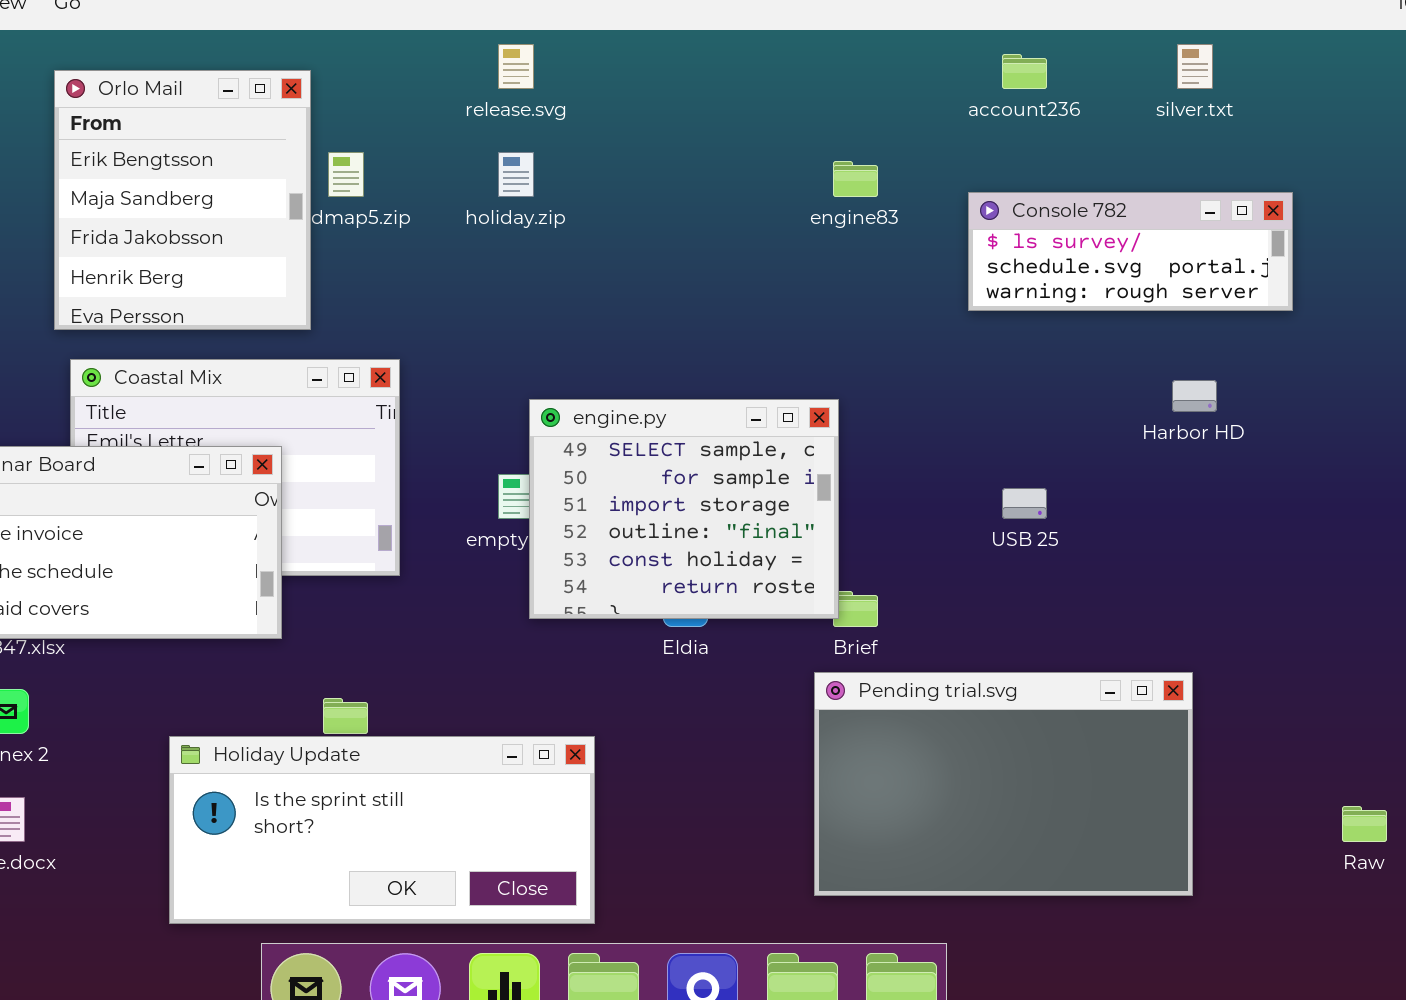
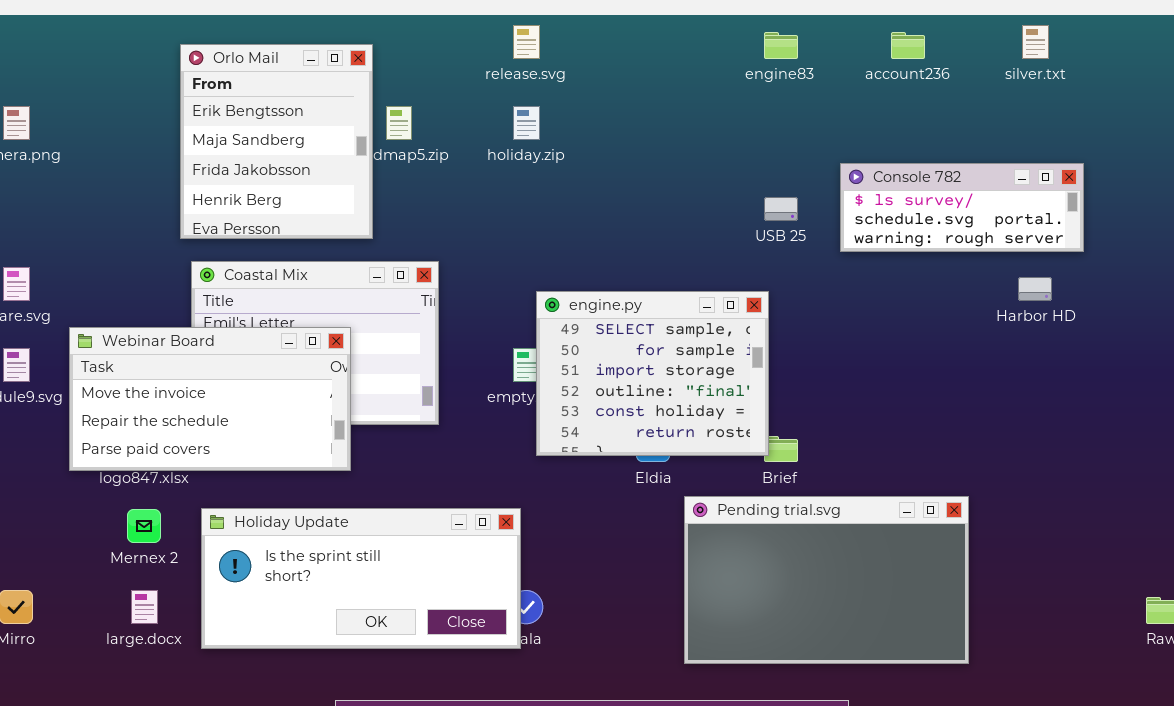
engine83: [833,161,878,197] -> [764,32,798,59], moved
Console 782: [968,192,1293,311] -> [840,163,1084,252], moved
USB 25: [1002,488,1047,519] -> [764,197,798,221], moved
Pending trial.svg: [814,672,1193,896] -> [684,496,969,664], moved
Holiday Update: [169,736,595,924] -> [201,508,521,649], moved

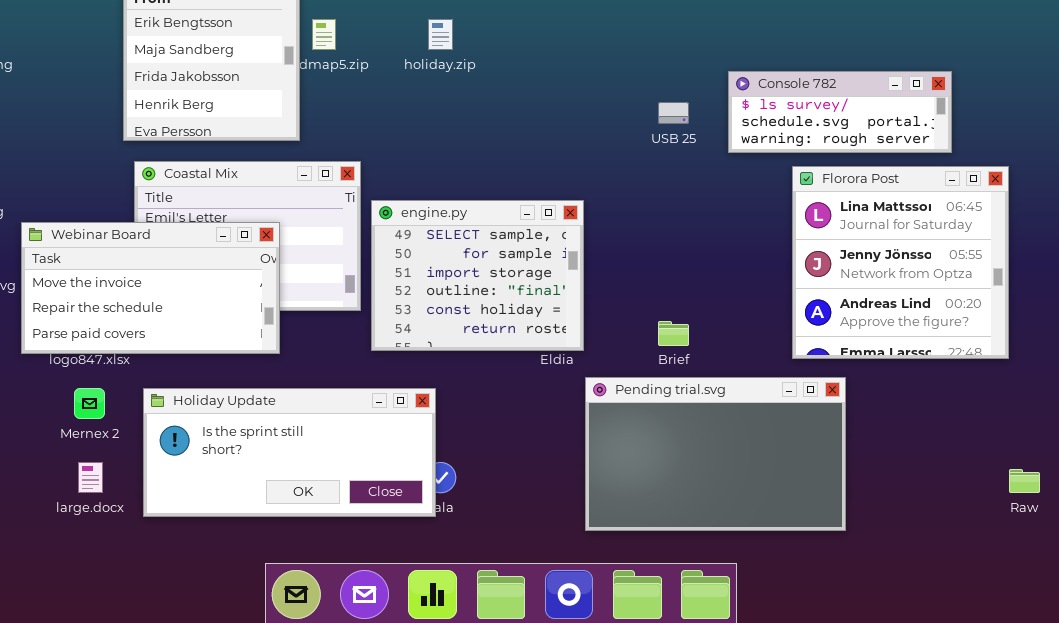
Florora Post: none -> [792,166,1009,359], opened
engine.py: [536,291,769,456] -> [371,200,584,351], moved

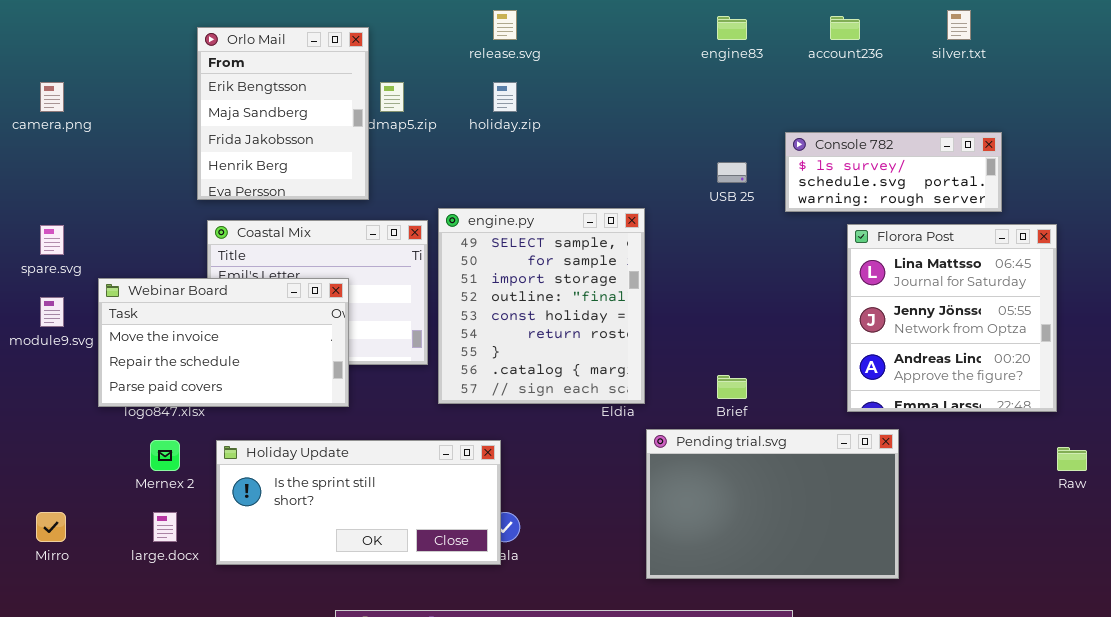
engine.py: [371,200,584,351] -> [438,208,645,404], resized
Raw: [1009,469,1040,493] -> [1057,447,1087,471], moved

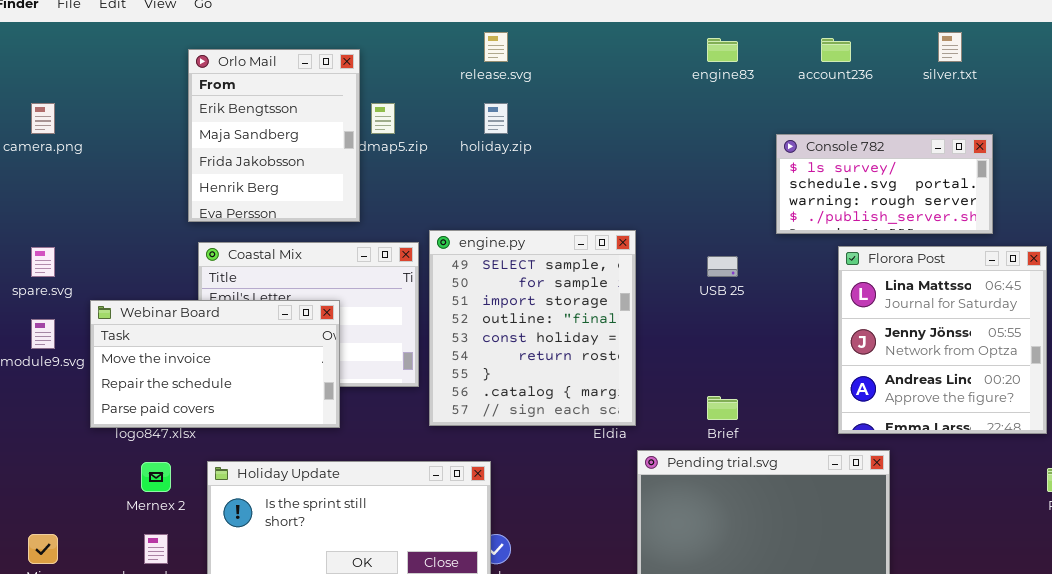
Console 782: [785,132,1002,212] -> [776,134,993,234], resized
USB 25: [717,162,747,183] -> [707,256,738,277], moved

